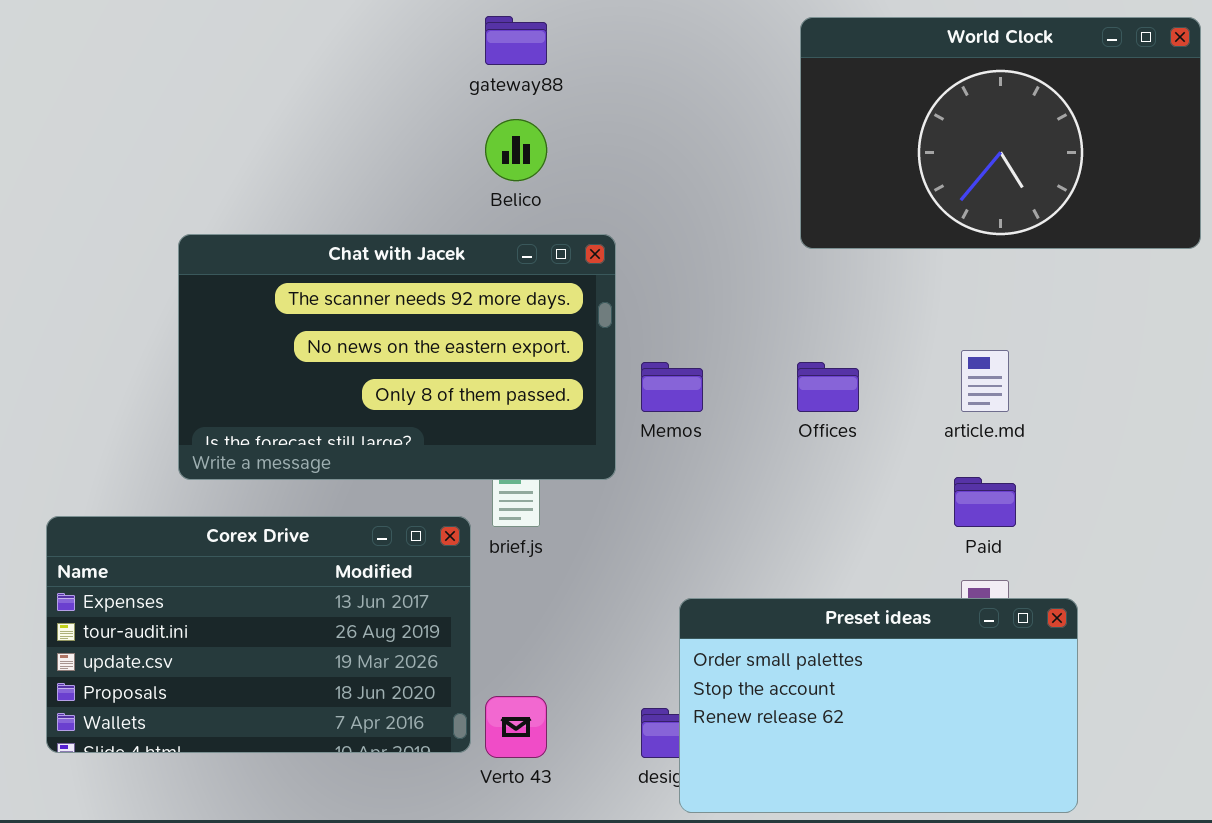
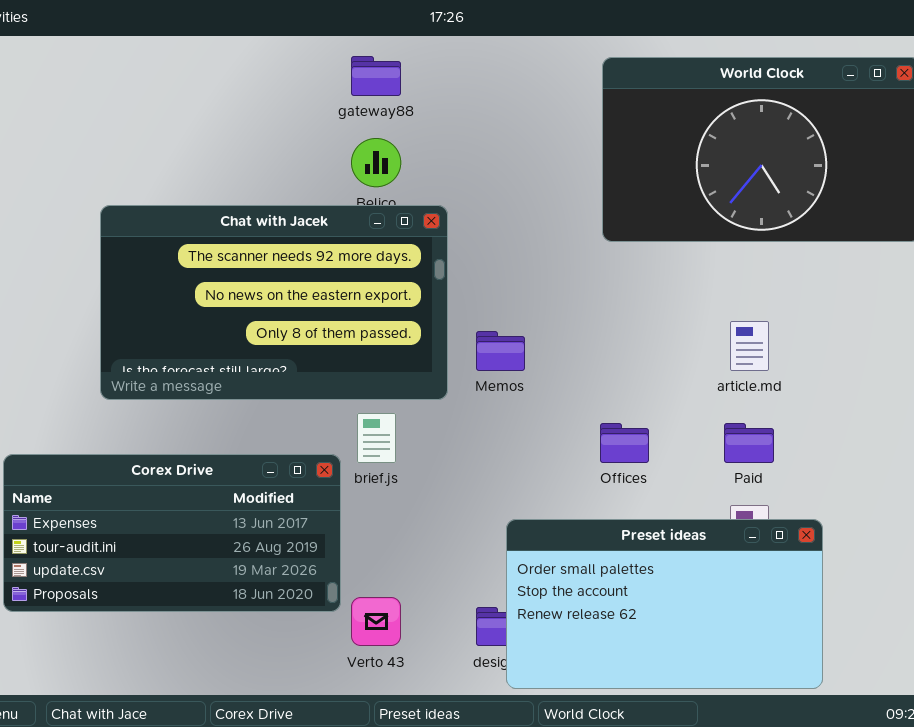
Chat with Jacek: [178,234,616,480] -> [100,205,448,400], moved
Offices: [797,362,859,412] -> [600,423,649,463], moved
Corex Drive: [46,516,471,753] -> [3,454,341,612], resized

